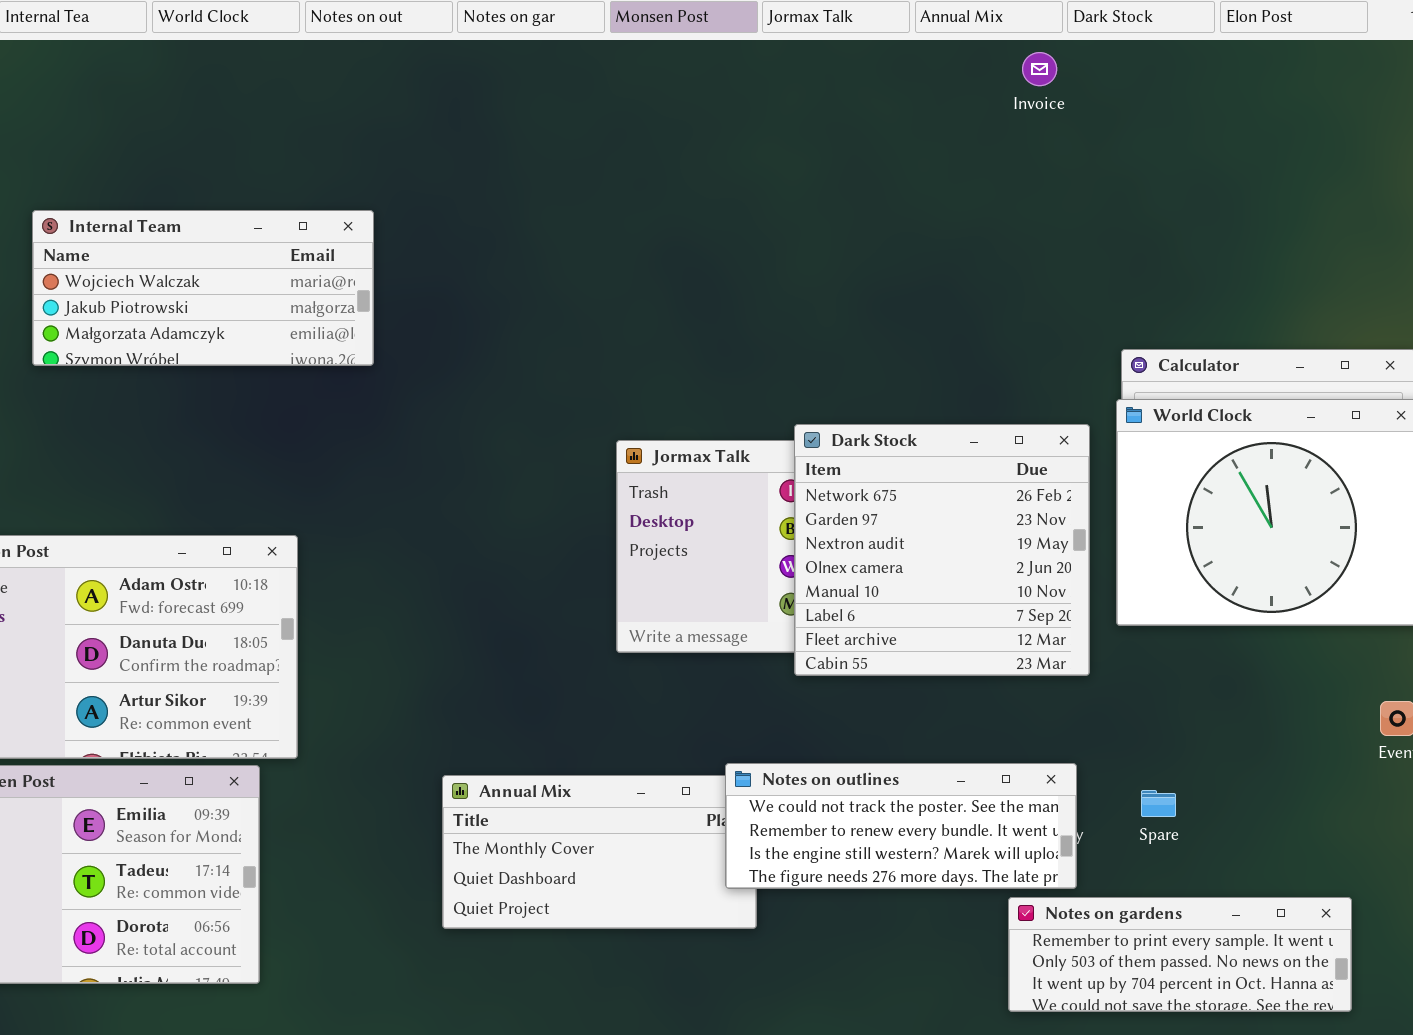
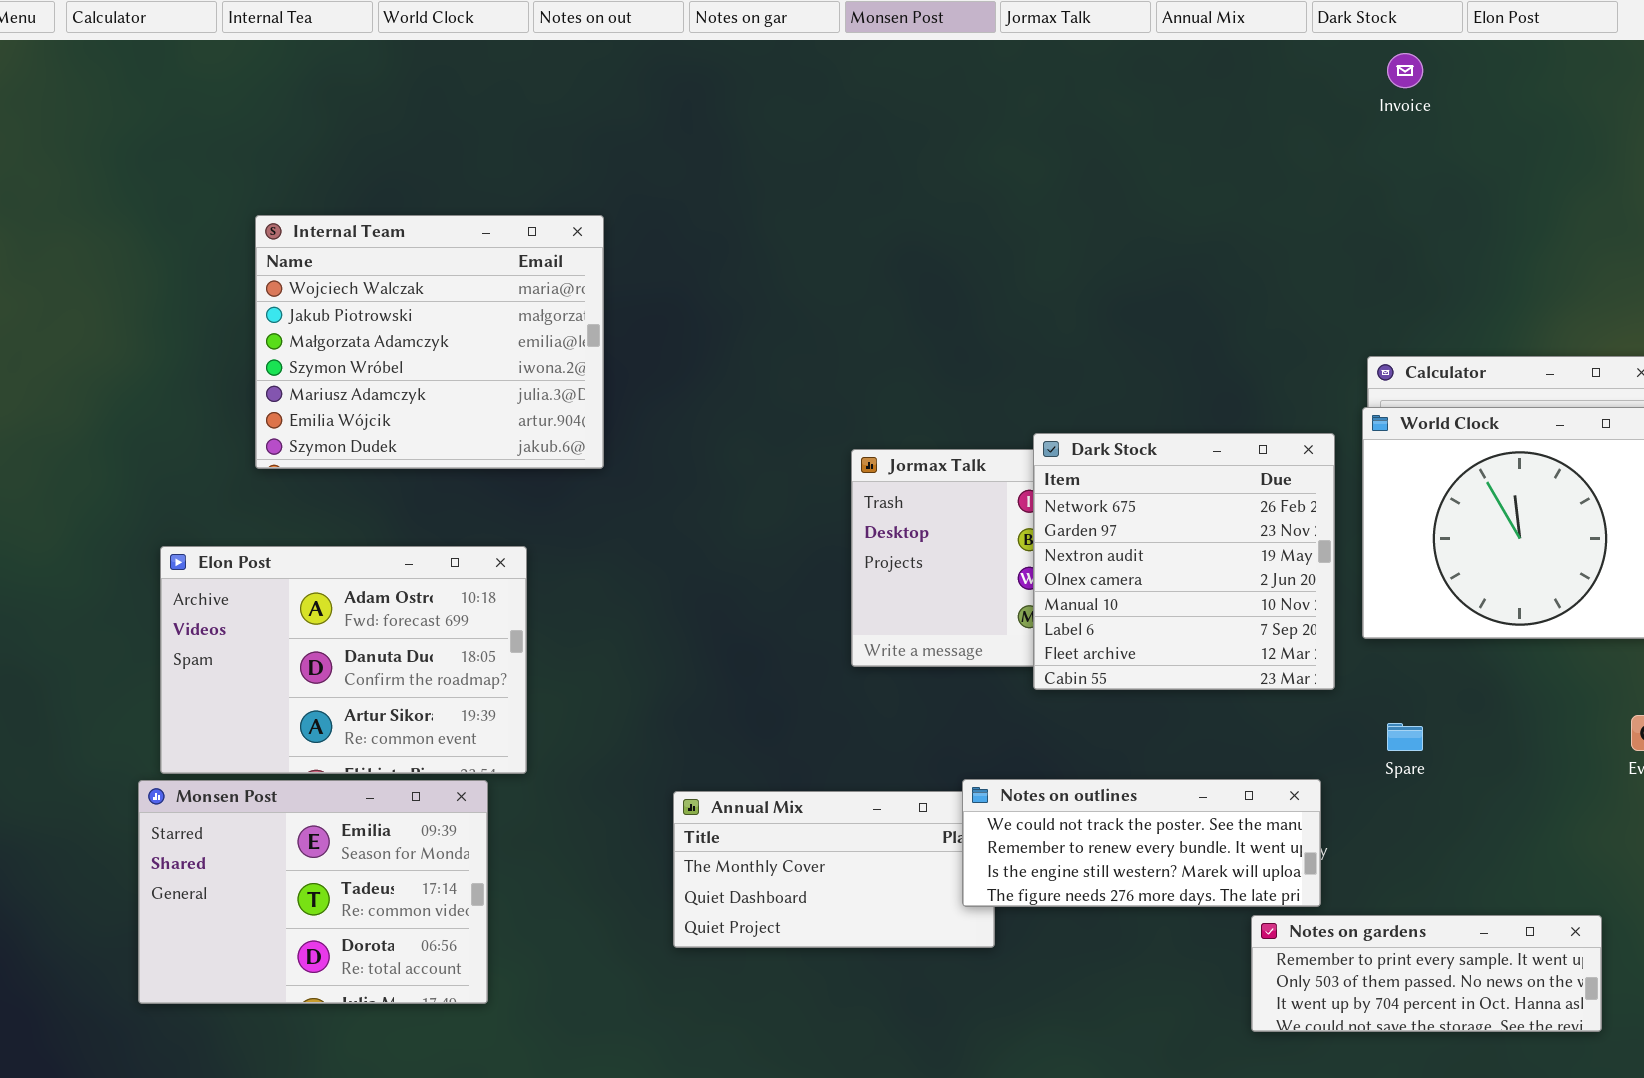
Invoice: [1022,52,1057,86] -> [1387,53,1423,88], moved
Internal Team: [32,210,374,366] -> [255,215,604,469], resized
Spare: [1141,790,1176,817] -> [1387,723,1423,751], moved

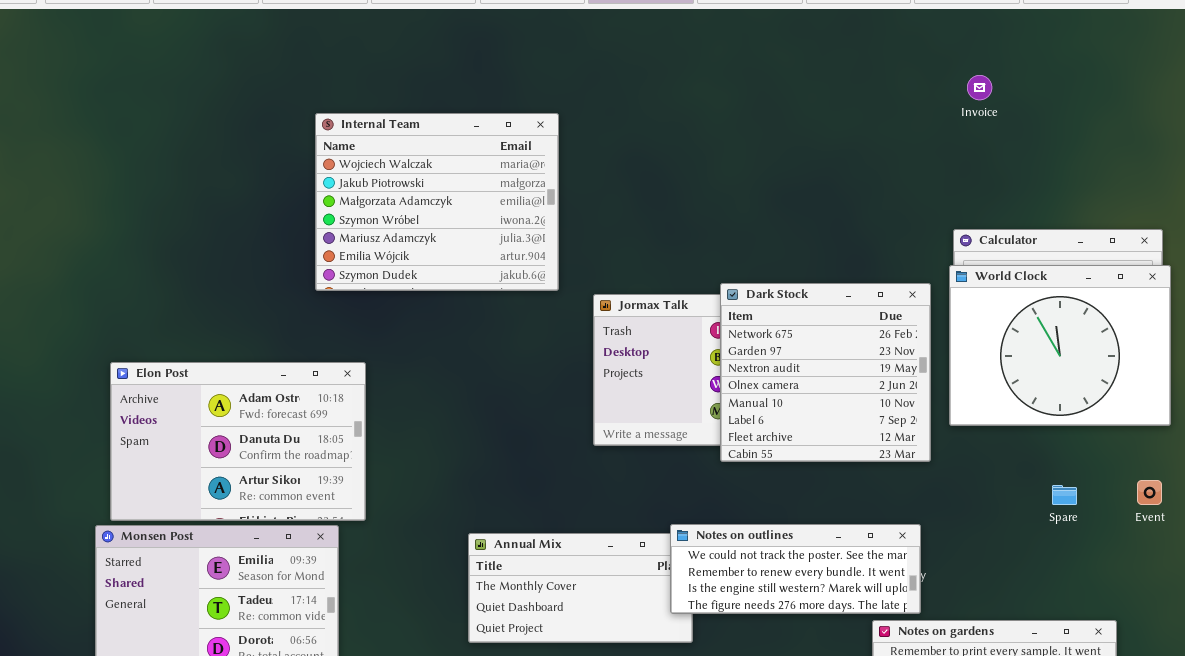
Invoice: [1387,53,1423,88] -> [967,75,992,100], moved
Internal Team: [255,215,604,469] -> [315,113,559,291], moved
Spare: [1387,723,1423,751] -> [1052,485,1077,505], moved

